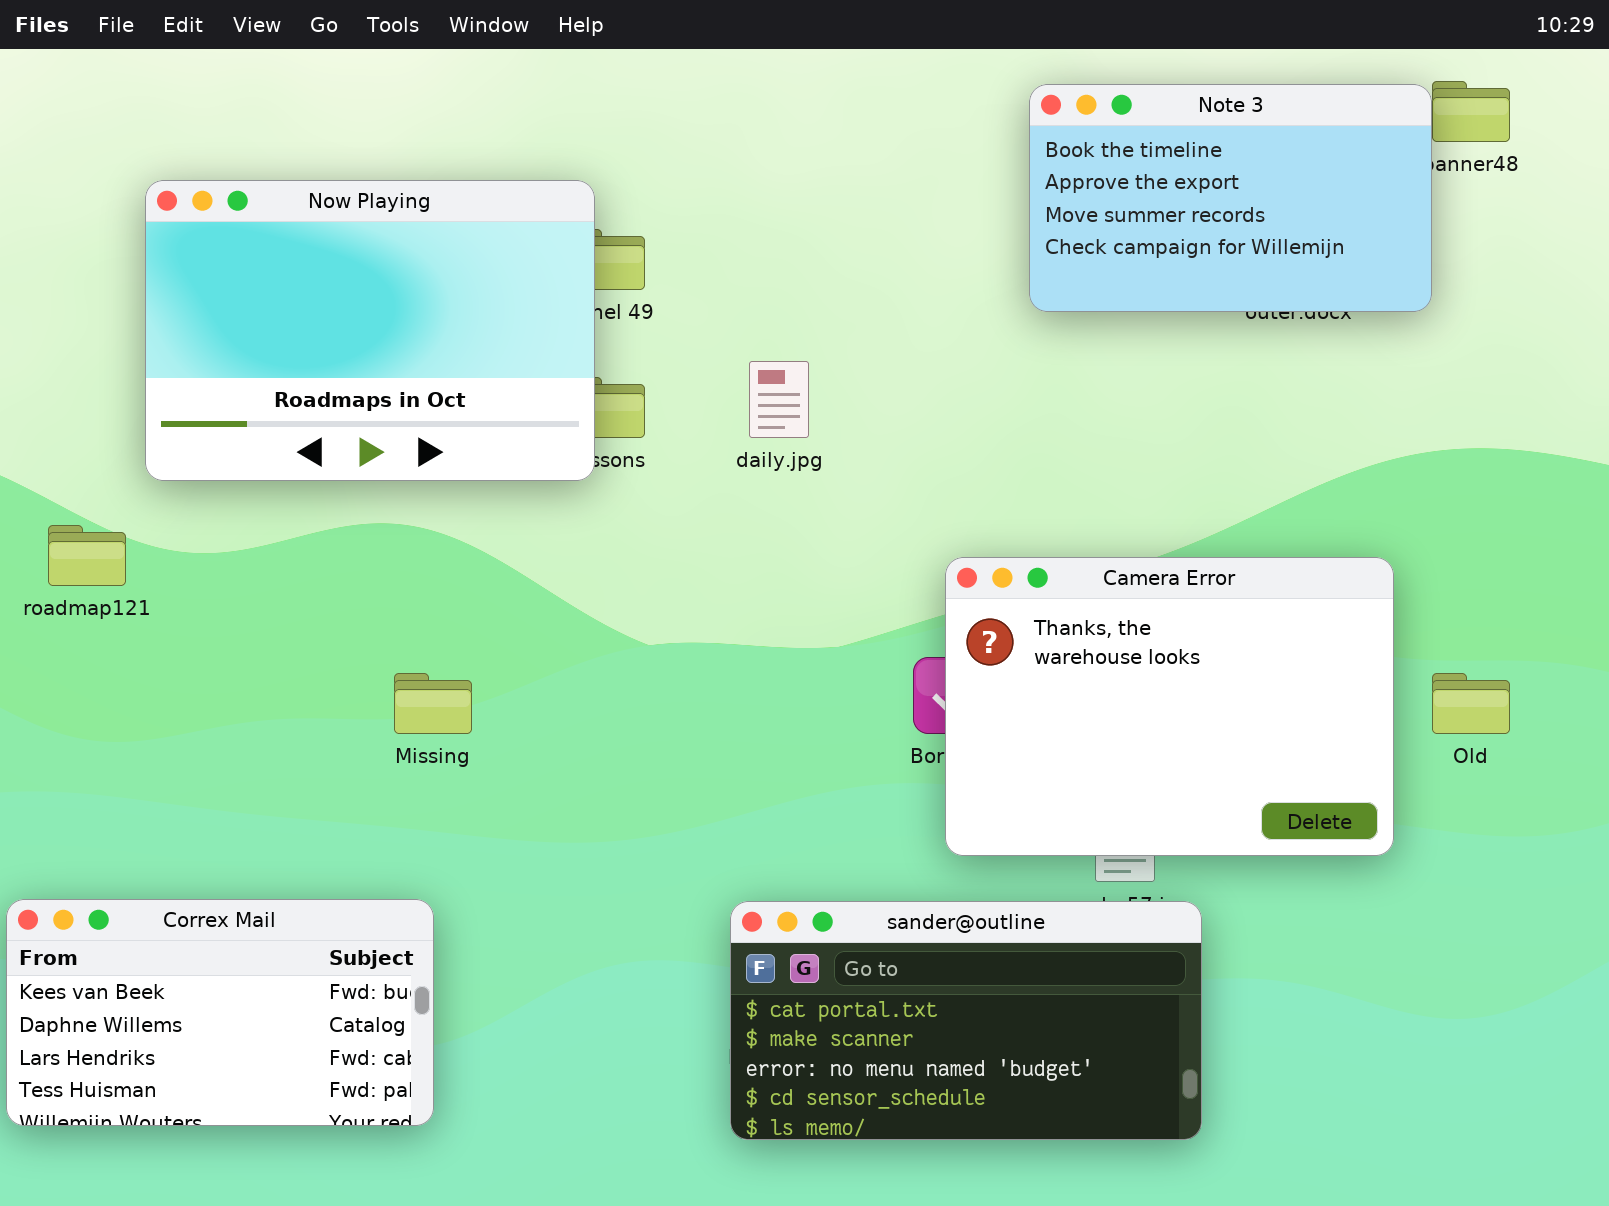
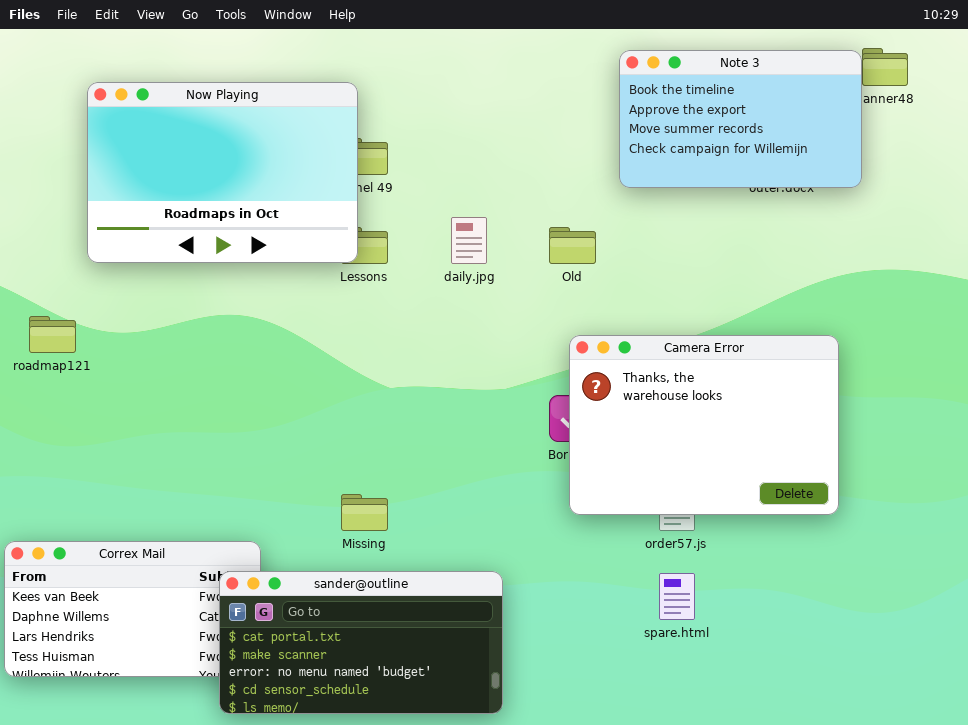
Now Playing: [145,180,595,481] -> [87,82,358,263], moved
Missing: [394,673,472,734] -> [341,494,388,531], moved
Old: [1432,673,1510,734] -> [549,227,596,264], moved
sander@outline: [730,901,1202,1140] -> [219,571,503,714], moved

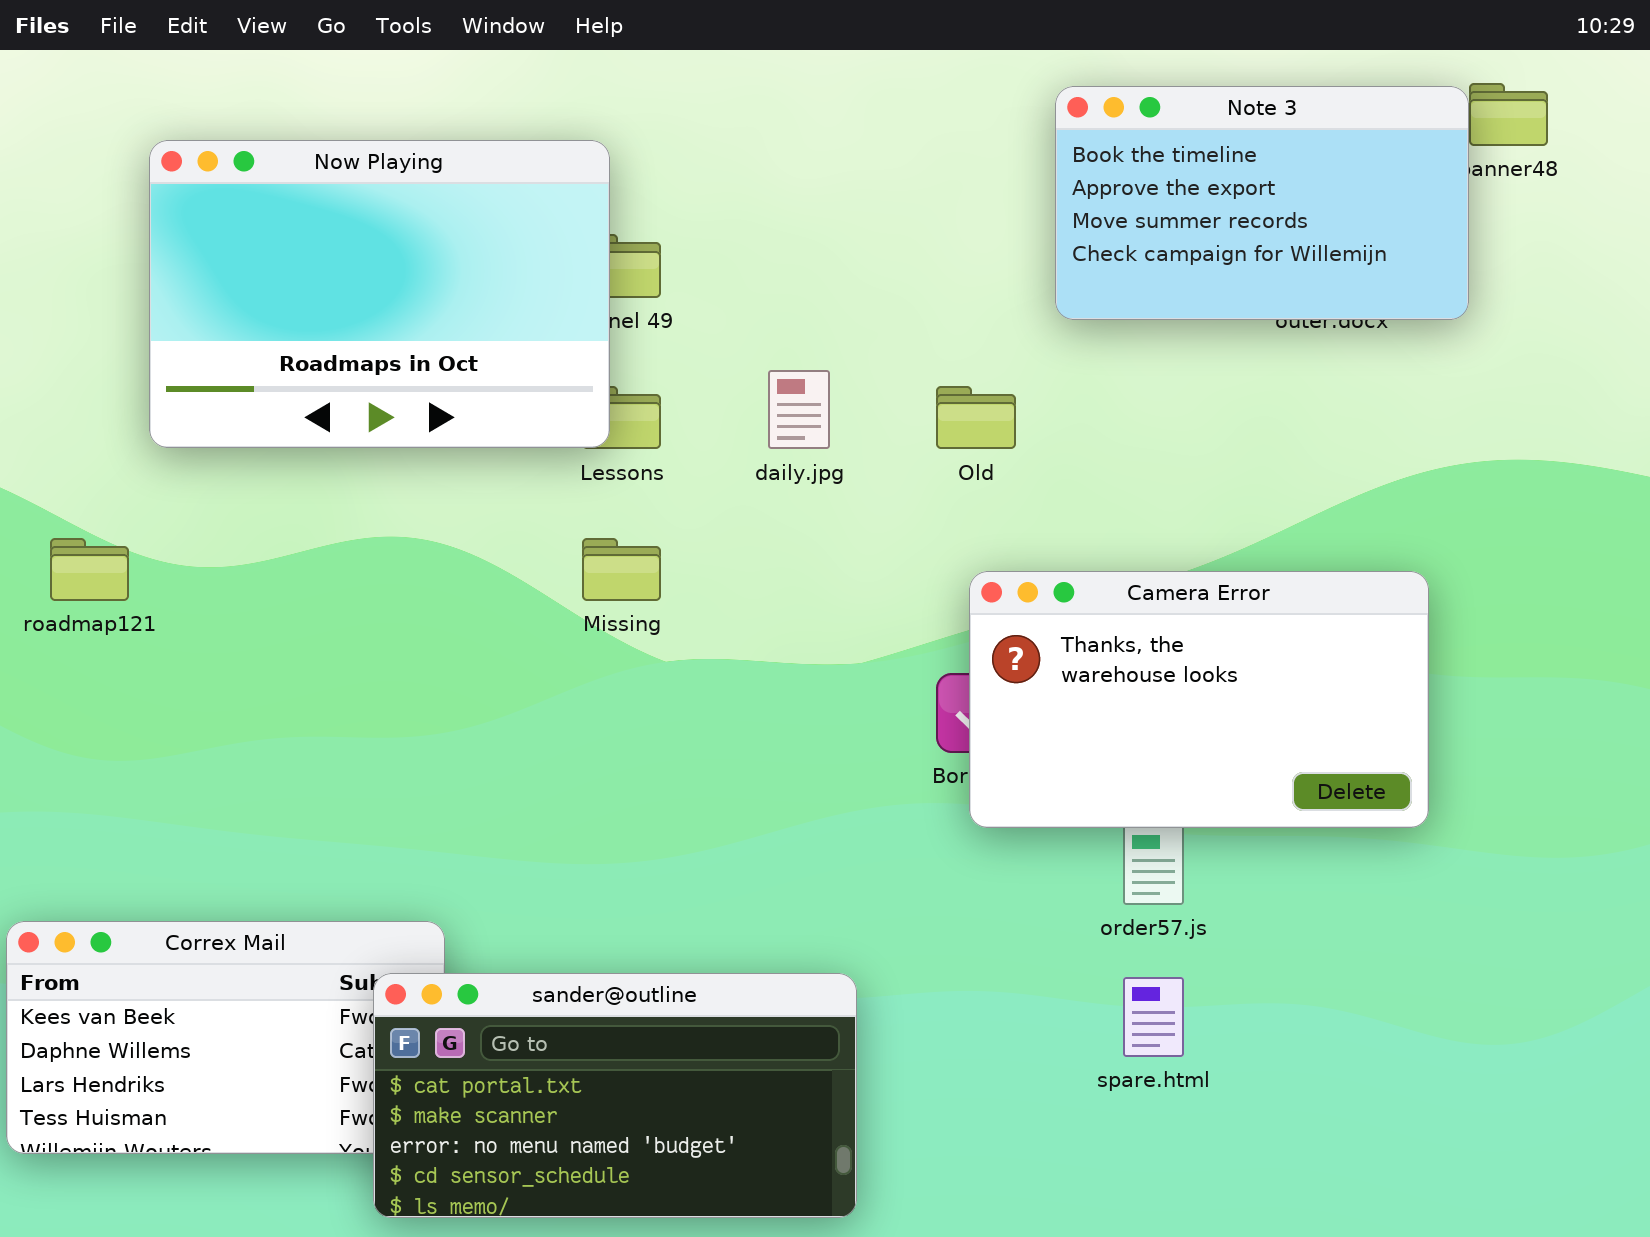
Camera Error: [569,335,839,515] -> [969,571,1429,828], resized
Missing: [341,494,388,531] -> [582,538,661,601], moved

